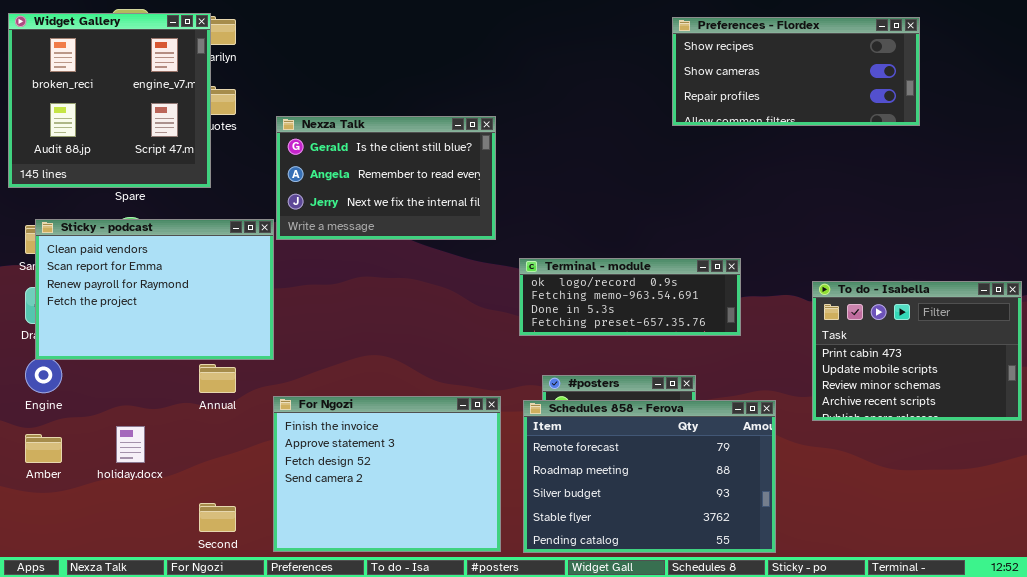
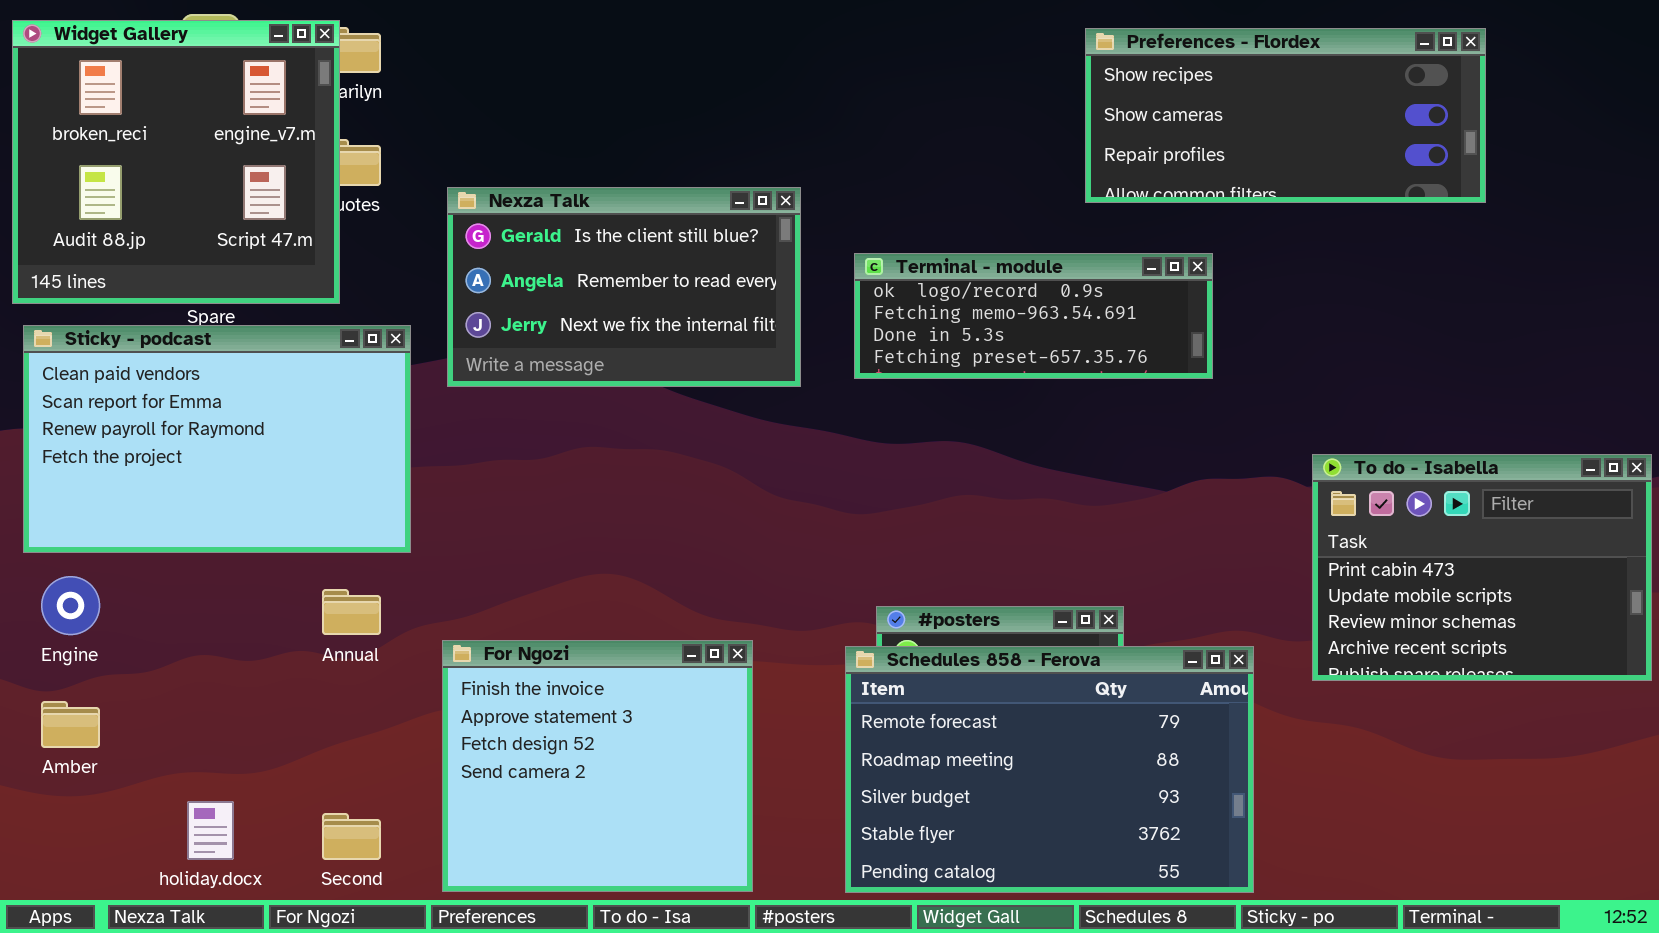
Sticky - podcast: [35,219,274,360] -> [23,325,411,553], moved
Terminal - module: [519,258,741,336] -> [854,253,1213,379], moved
For Ngozi: [273,396,501,552] -> [442,640,753,892], resized
holiday.docx: [116,426,145,463] -> [187,801,234,860], moved

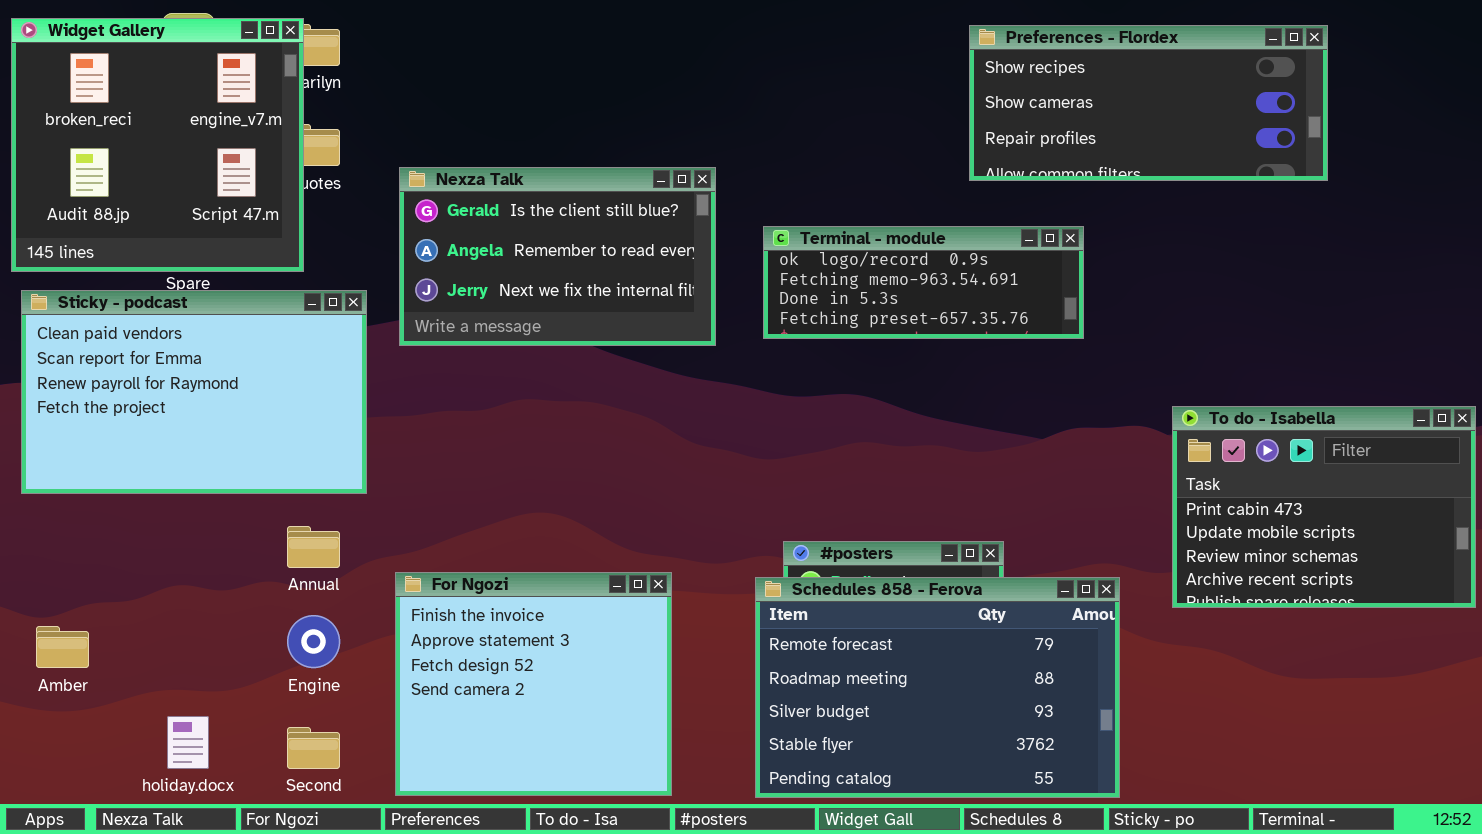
Engine: [41,576,100,635] -> [287,615,340,668], moved

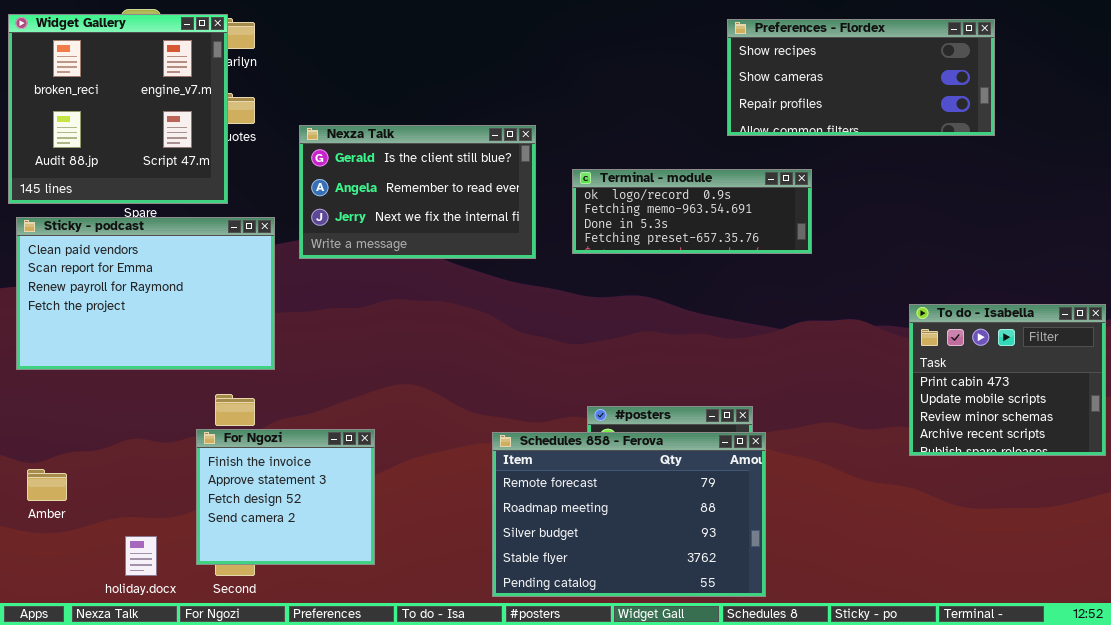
To do - Isabella: [1172,406,1476,608] -> [909,304,1106,456], resized
For Ngozi: [395,572,672,796] -> [196,429,375,565], moved, resized
Schedules 858 - Ferova: [755,577,1120,798] -> [492,432,766,597], moved

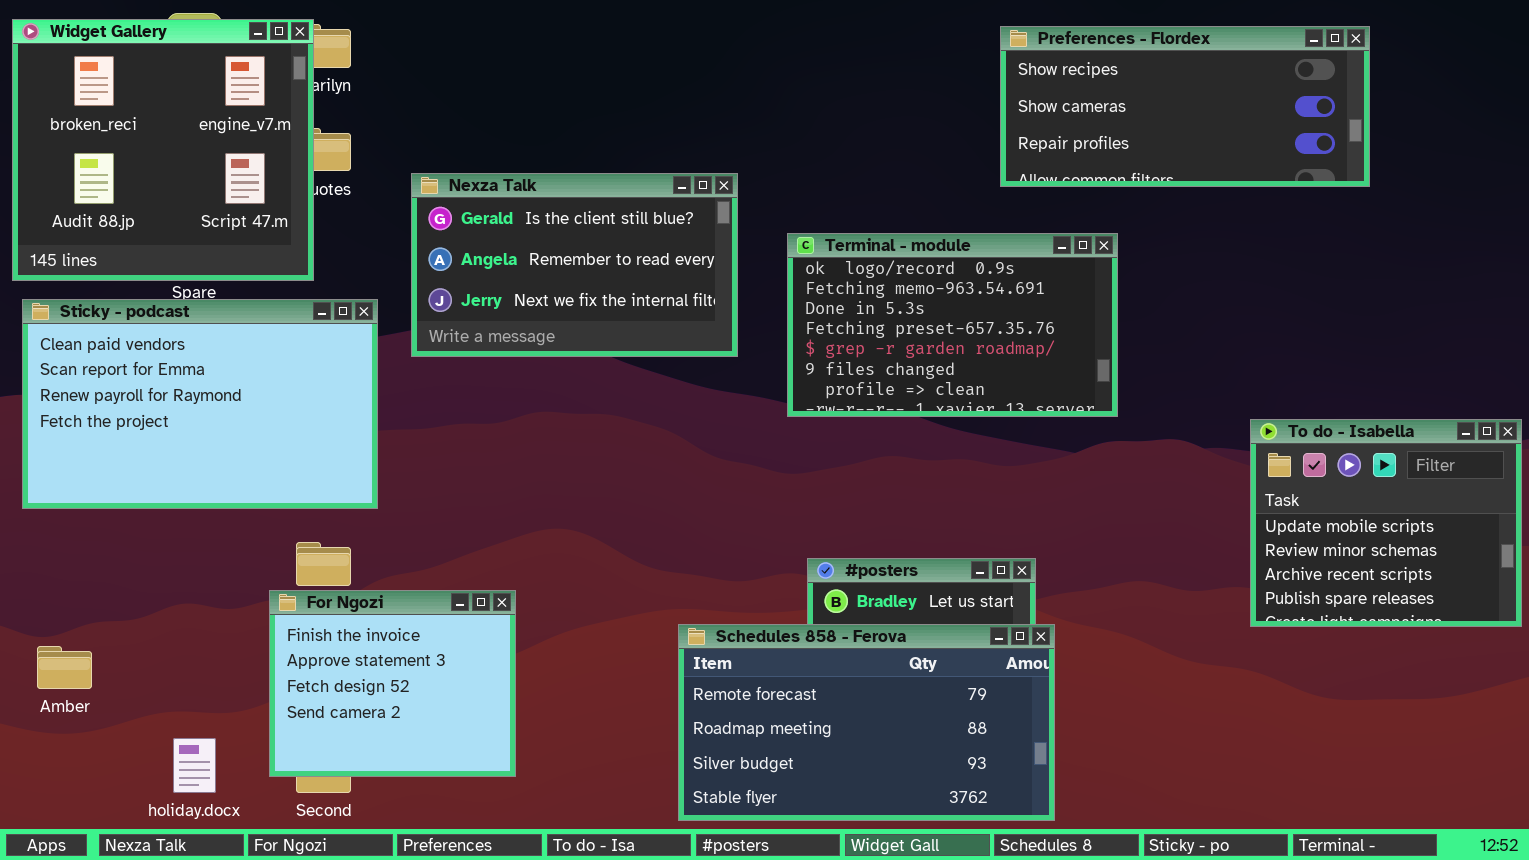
Terminal - module: [572,169,812,254] -> [787,233,1118,417], resized
To do - Isabella: [909,304,1106,456] -> [1250,419,1522,627], scrolled down 1 row
Schedules 858 - Ferova: [492,432,766,597] -> [678,624,1055,821], resized

